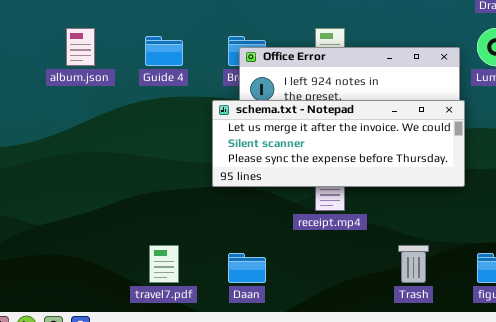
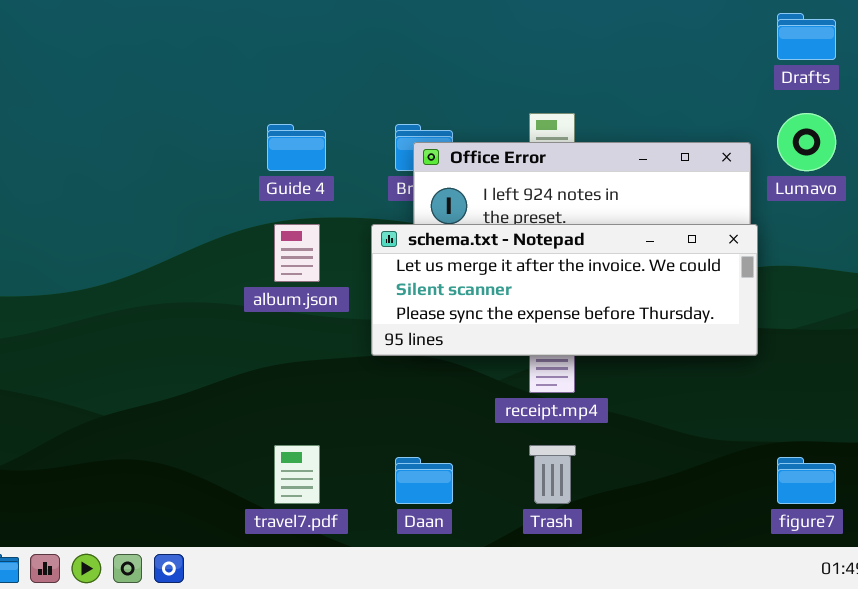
album.json: [66,28,95,66] -> [274,224,320,282], moved
Trash: [398,245,429,283] -> [529,445,576,504], moved

